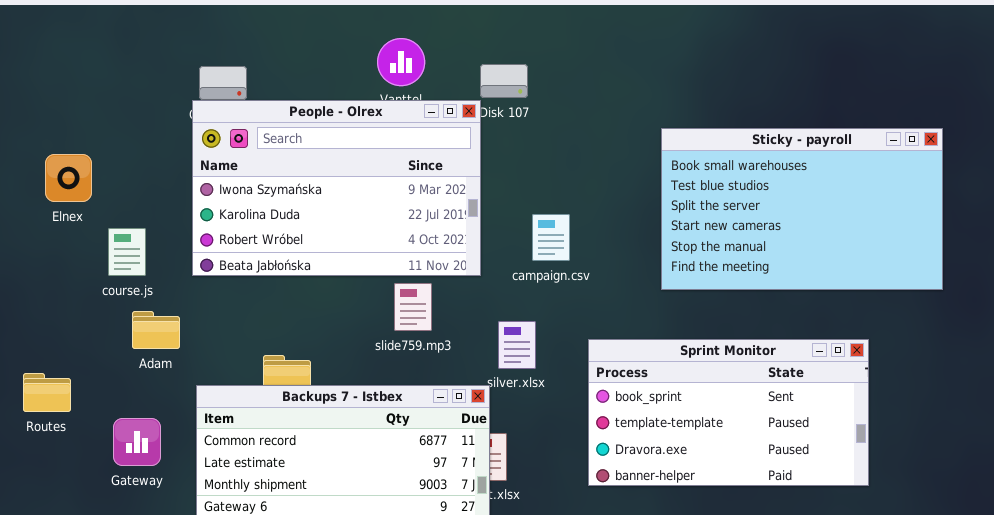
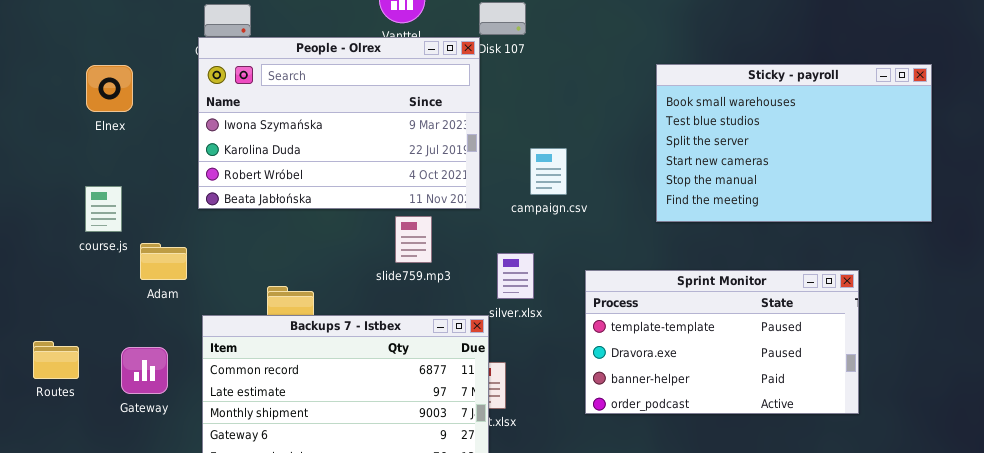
Elnex: [45,154,92,202] -> [86,65,133,112], moved
course.js: [108,228,146,276] -> [85,186,122,232], moved
Sprint Monitor: [588,339,869,486] -> [585,270,859,414], scrolled down 1 row
Routes: [23,373,71,412] -> [33,341,79,379], moved

